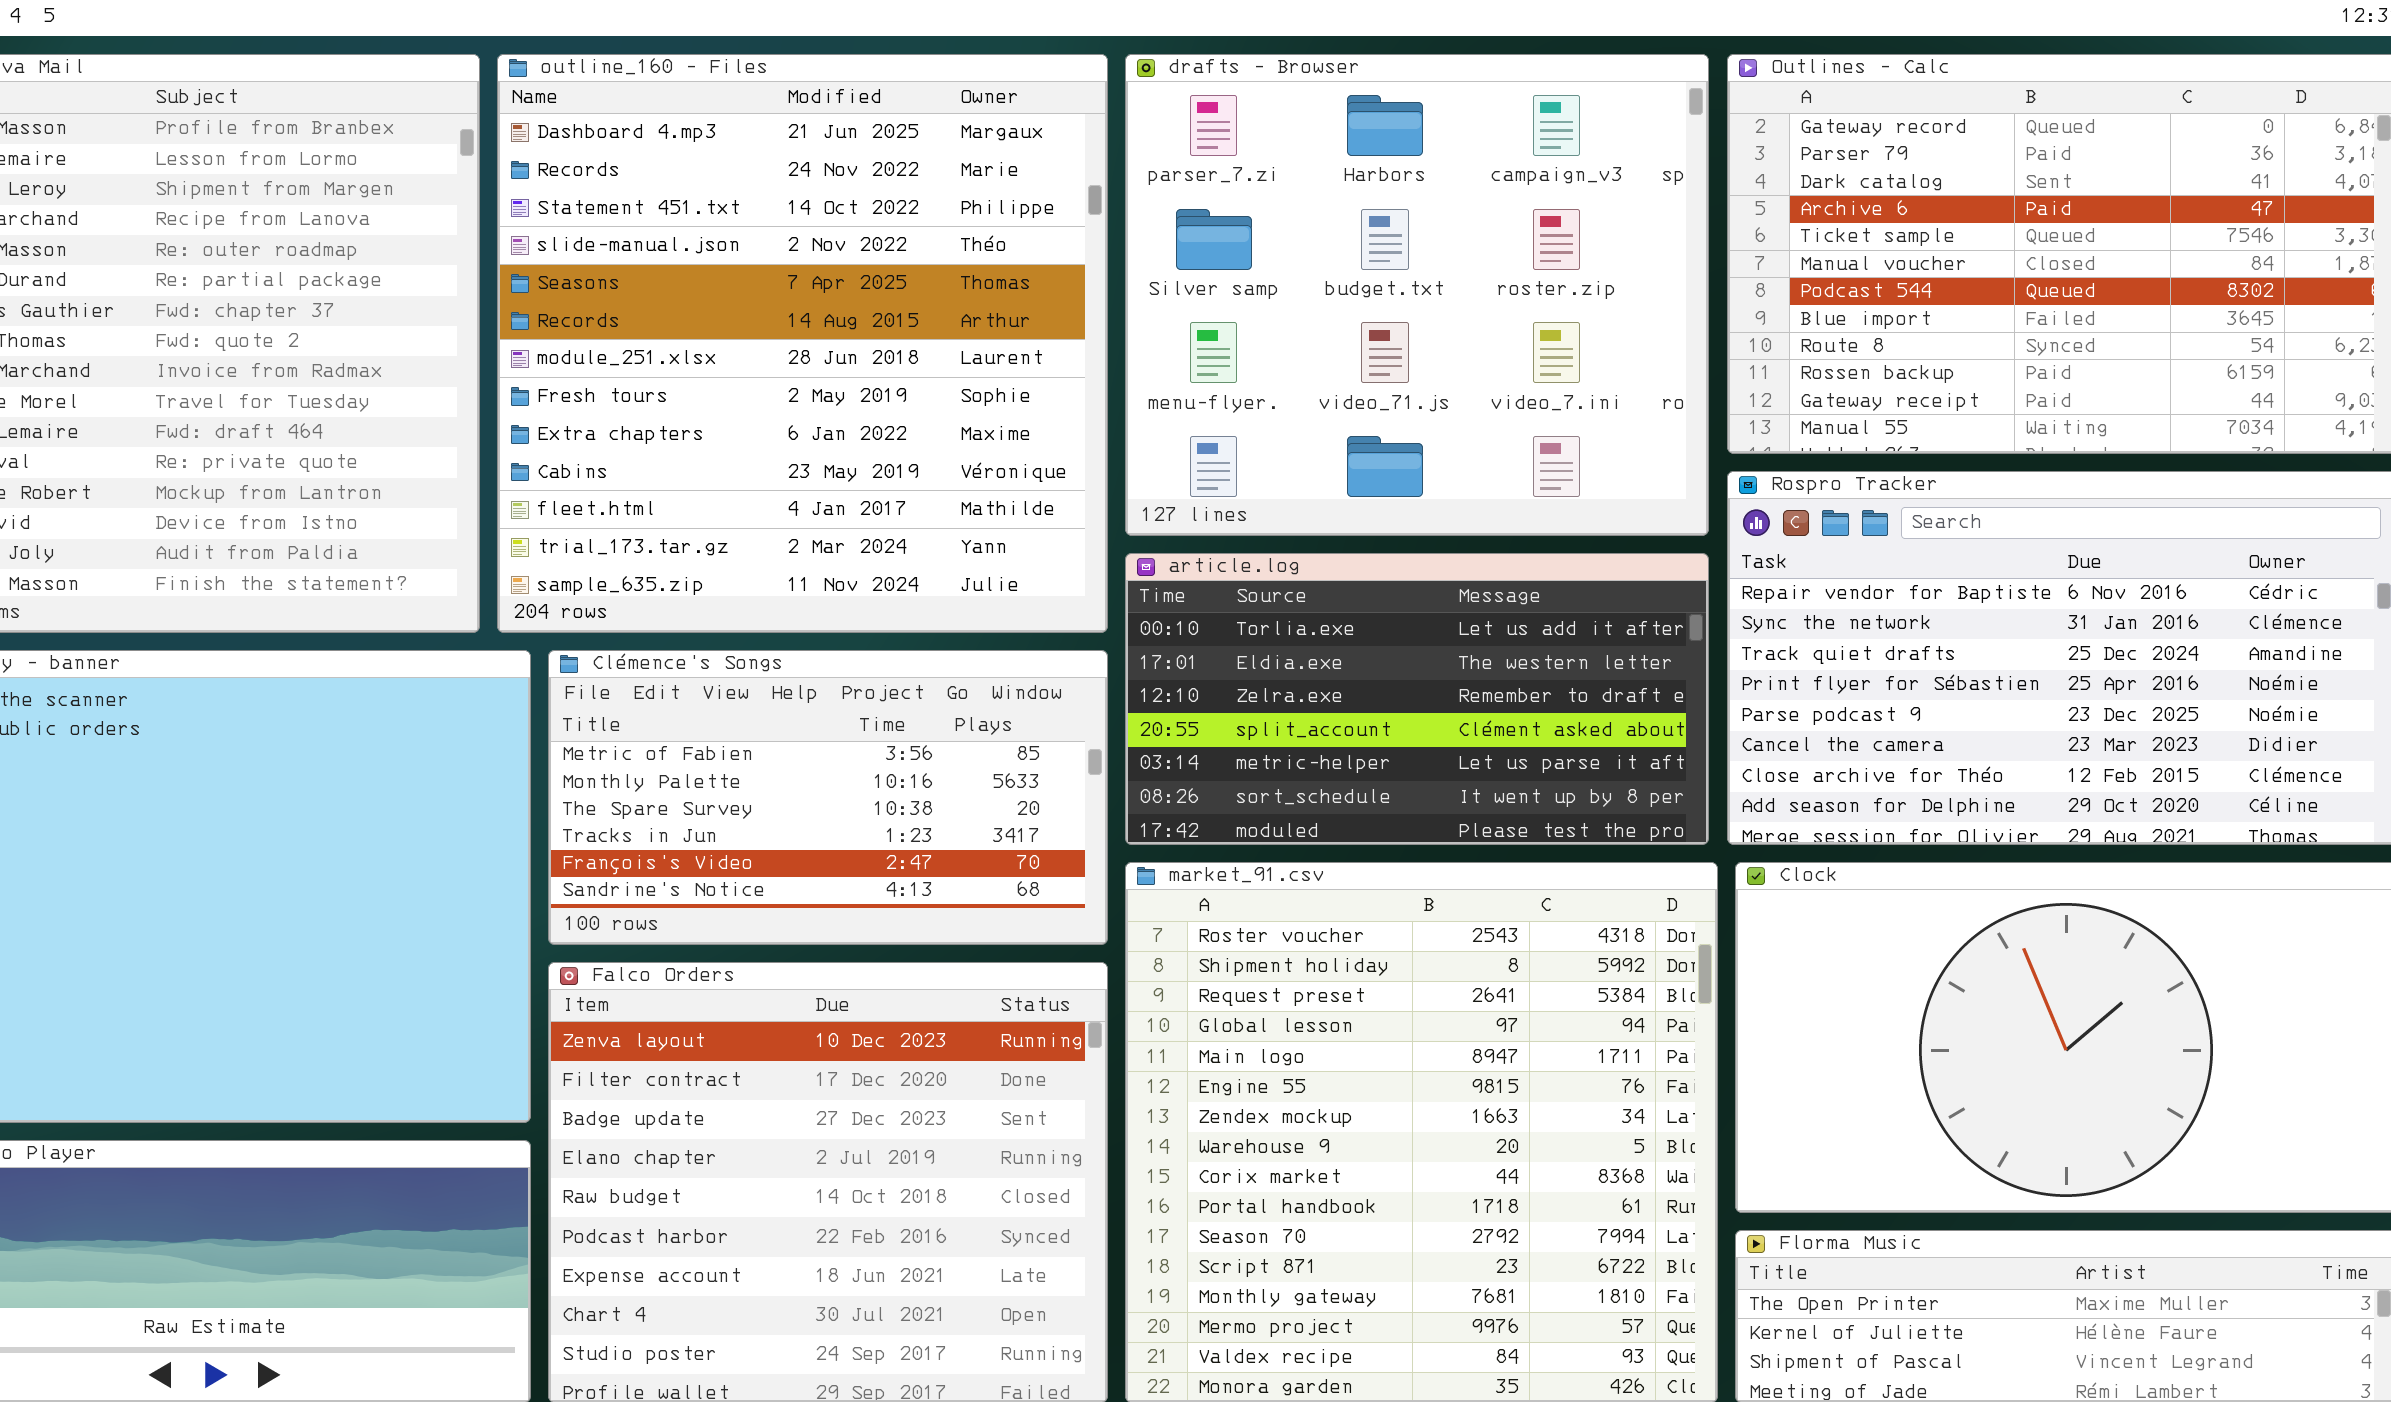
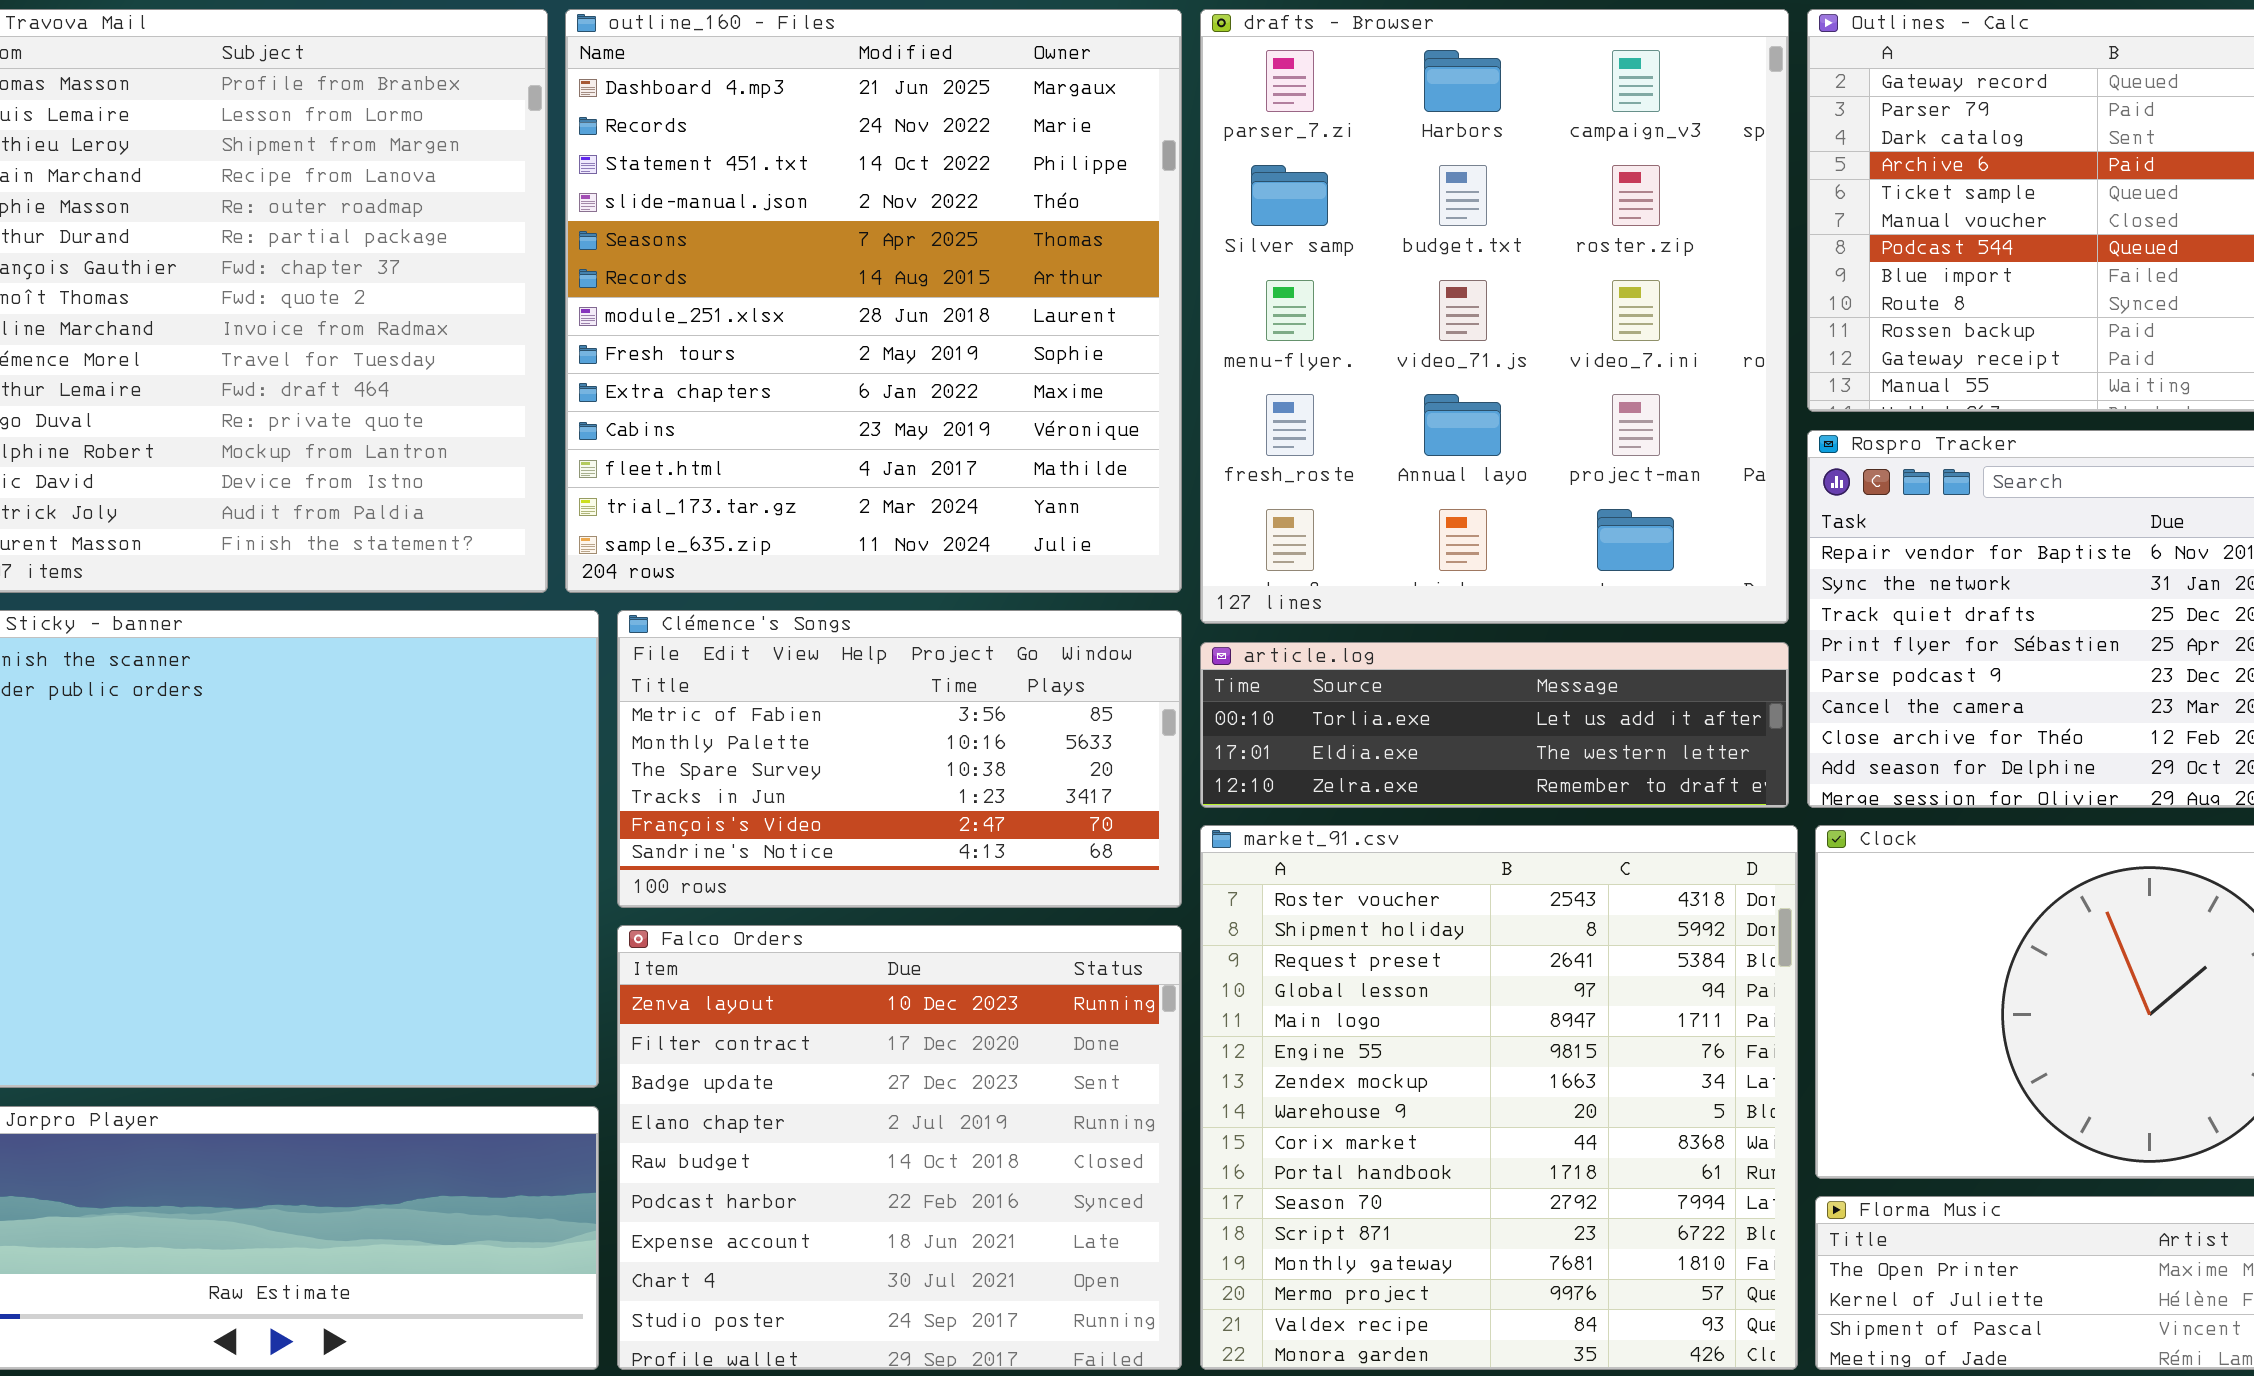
drafts - Browser: [1125,54,1709,536] -> [1200,9,1789,624], resized
article.log: [1125,553,1709,845] -> [1200,642,1789,808], resized

